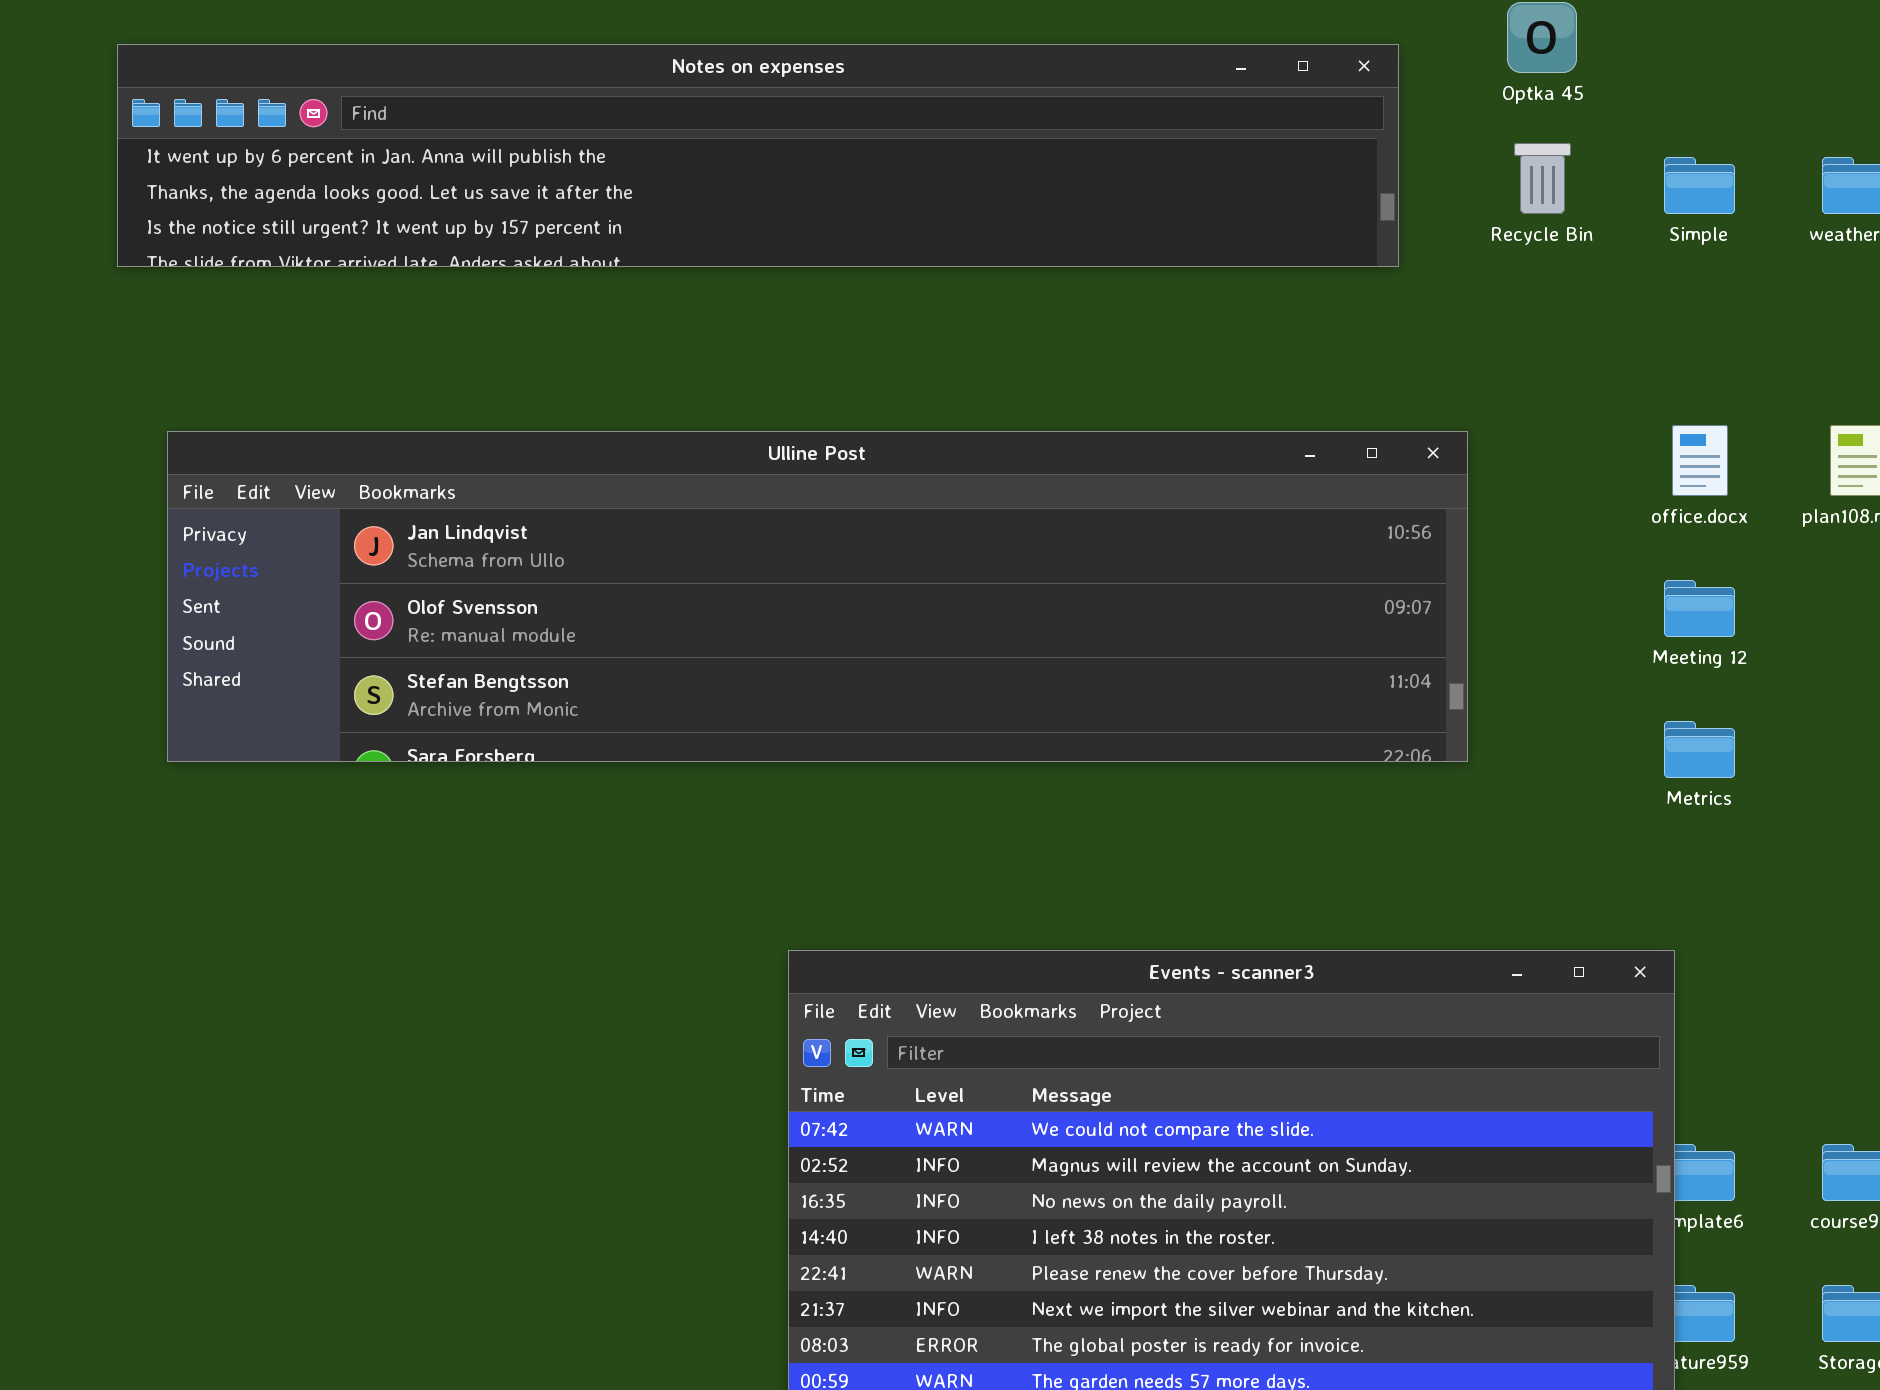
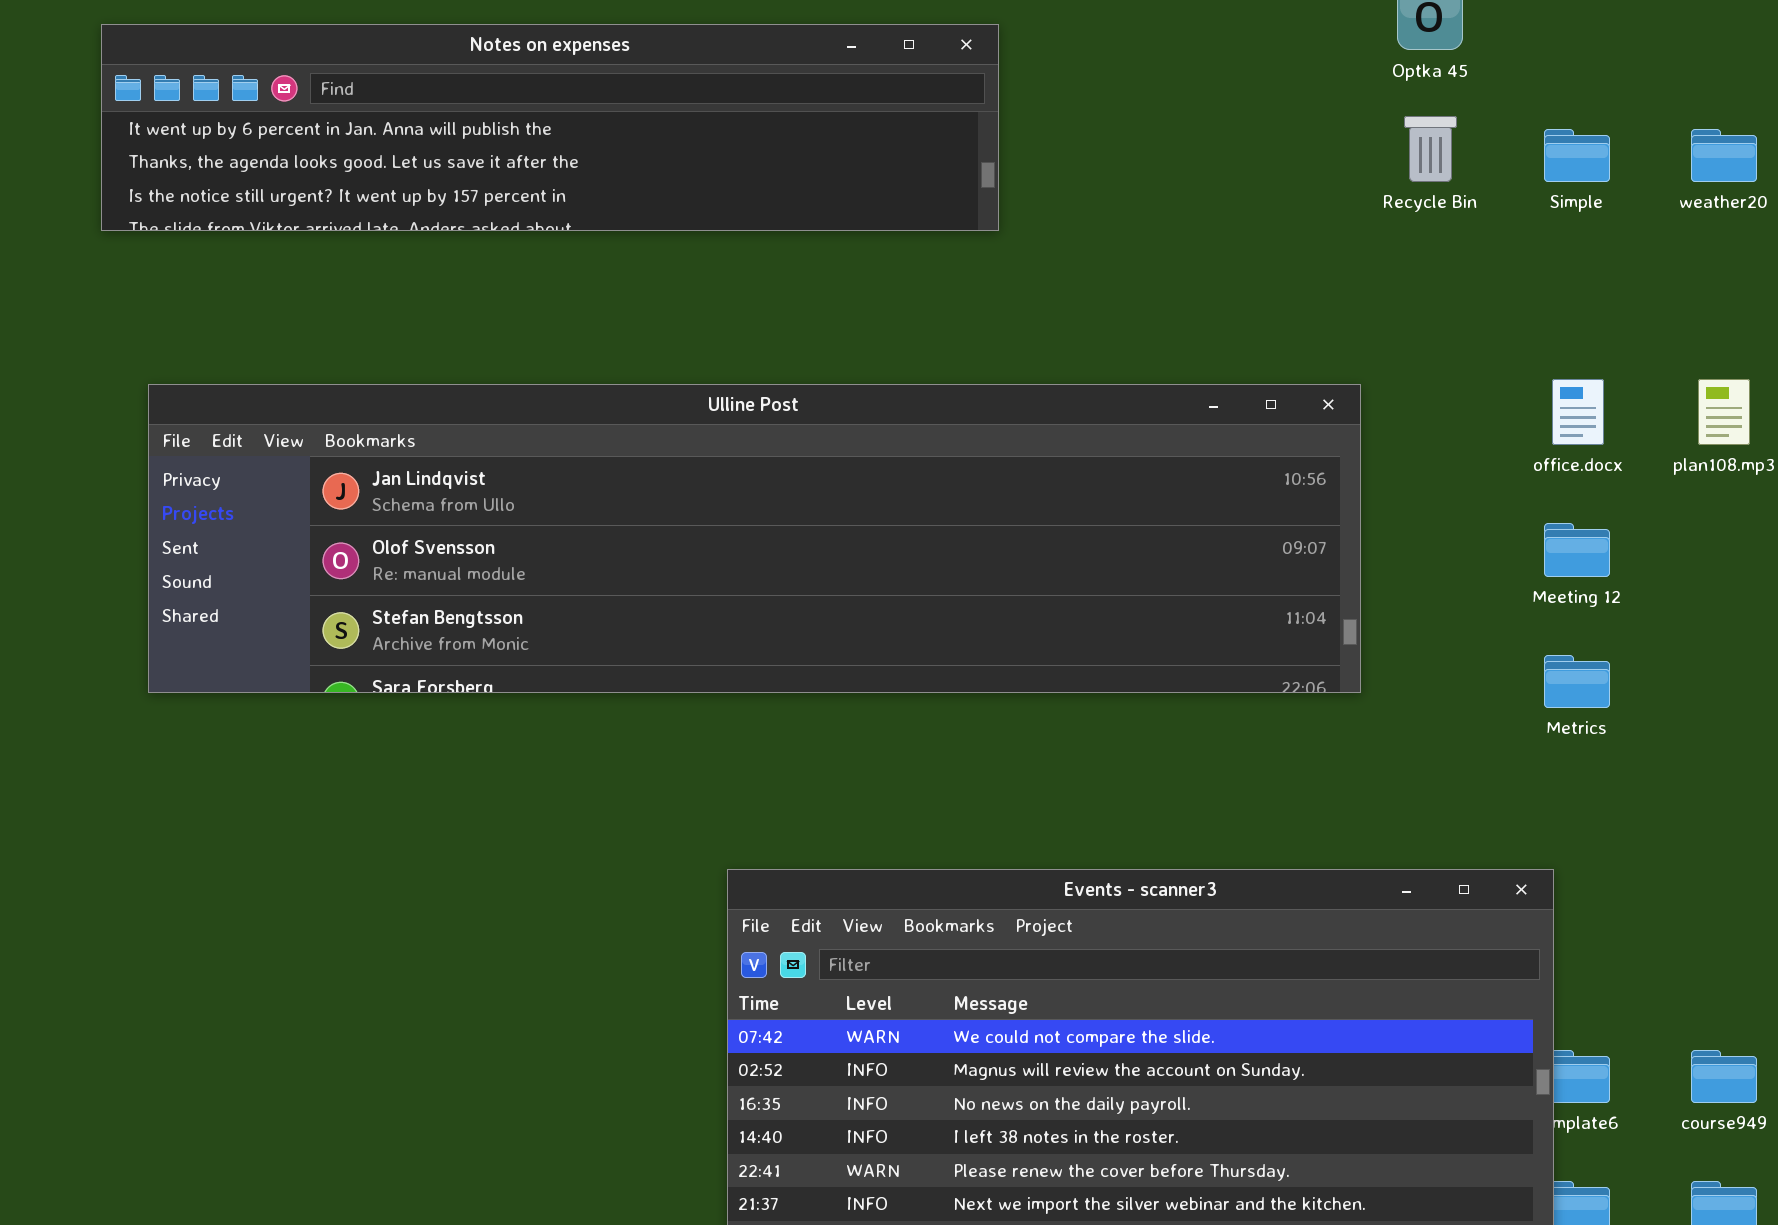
Notes on expenses: [117,44,1399,267] -> [101,24,999,231], resized

